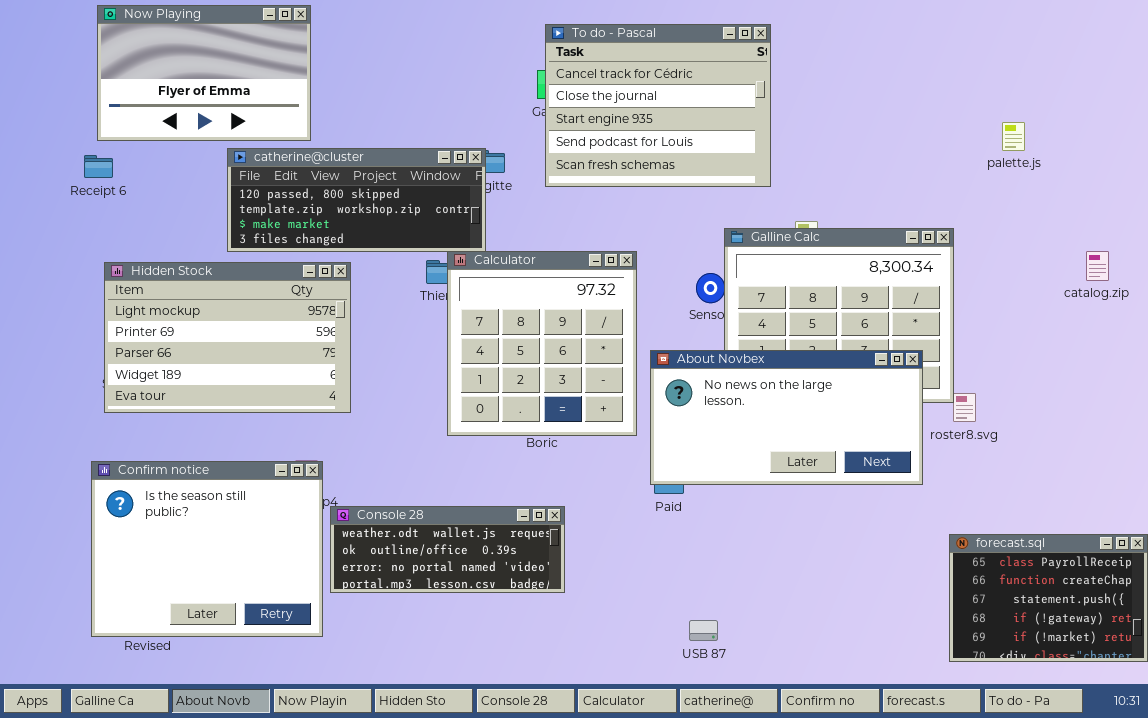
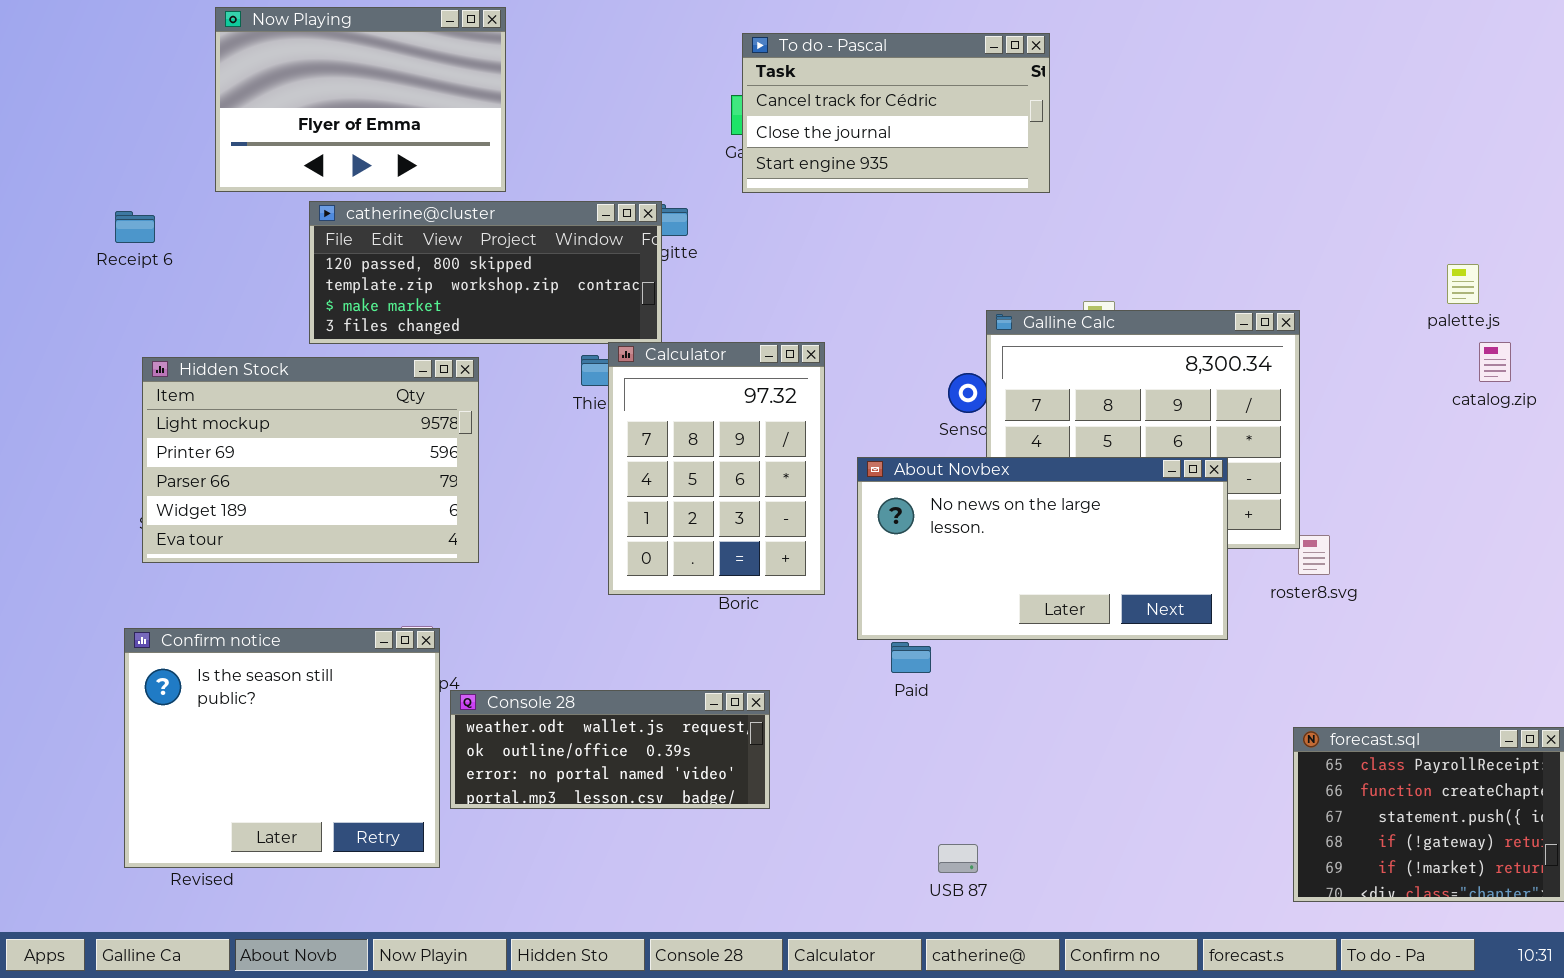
Now Playing: [97,5,311,141] -> [215,7,506,192], moved
To do - Pascal: [545,24,771,187] -> [742,33,1050,193], resized
palette.js: [1002,122,1025,151] -> [1447,264,1479,304], moved
Calculator: [447,251,637,436] -> [608,342,825,595], resized
About Novbex: [650,350,923,485] -> [857,457,1228,640], moved

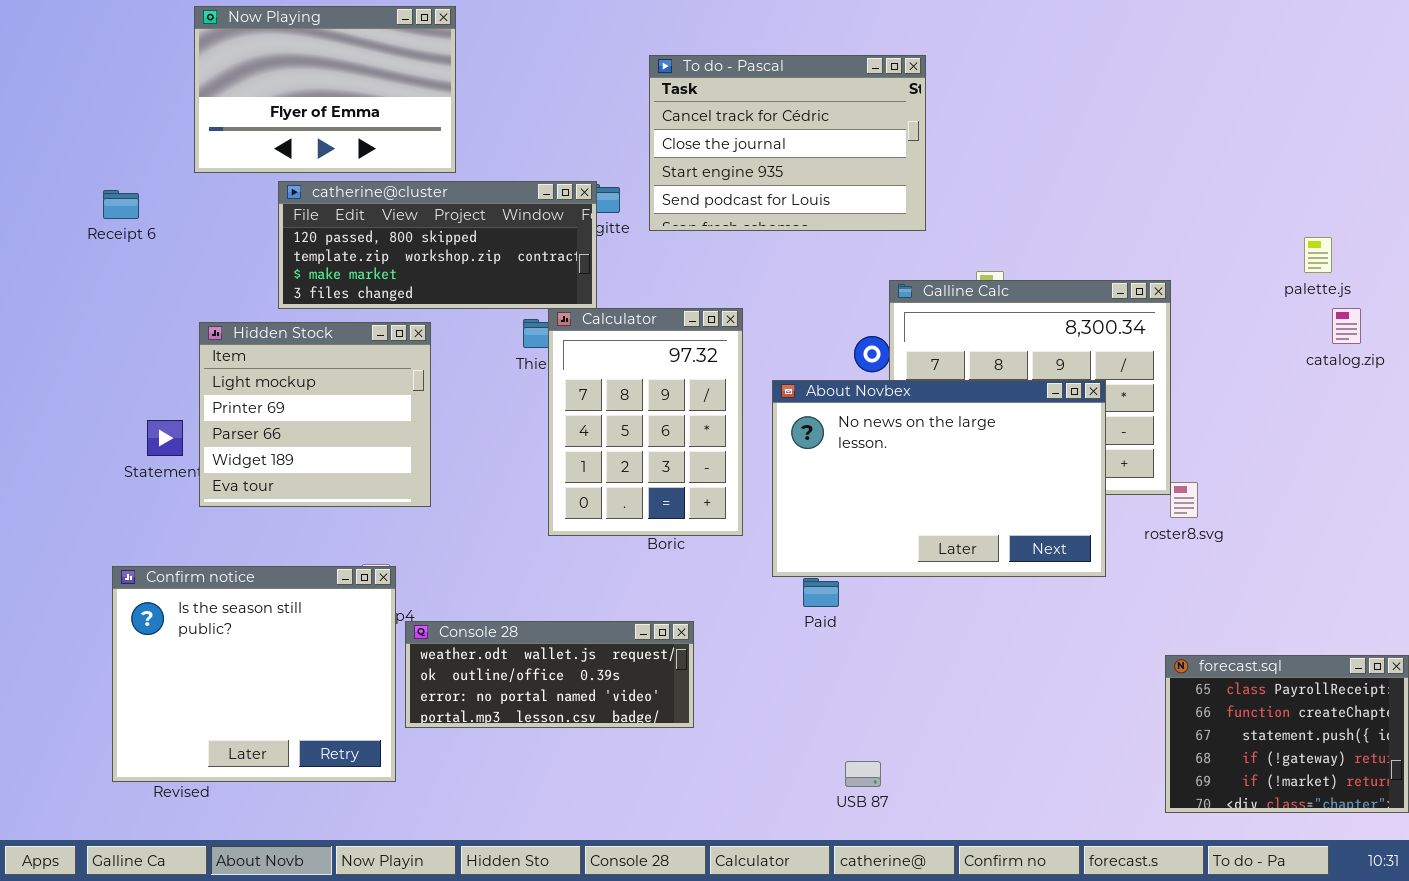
To do - Pascal: [742,33,1050,193] -> [649,55,926,231], moved, resized
Hidden Stock: [142,357,479,563] -> [199,322,431,507], resized
About Novbex: [857,457,1228,640] -> [772,380,1106,577], resized

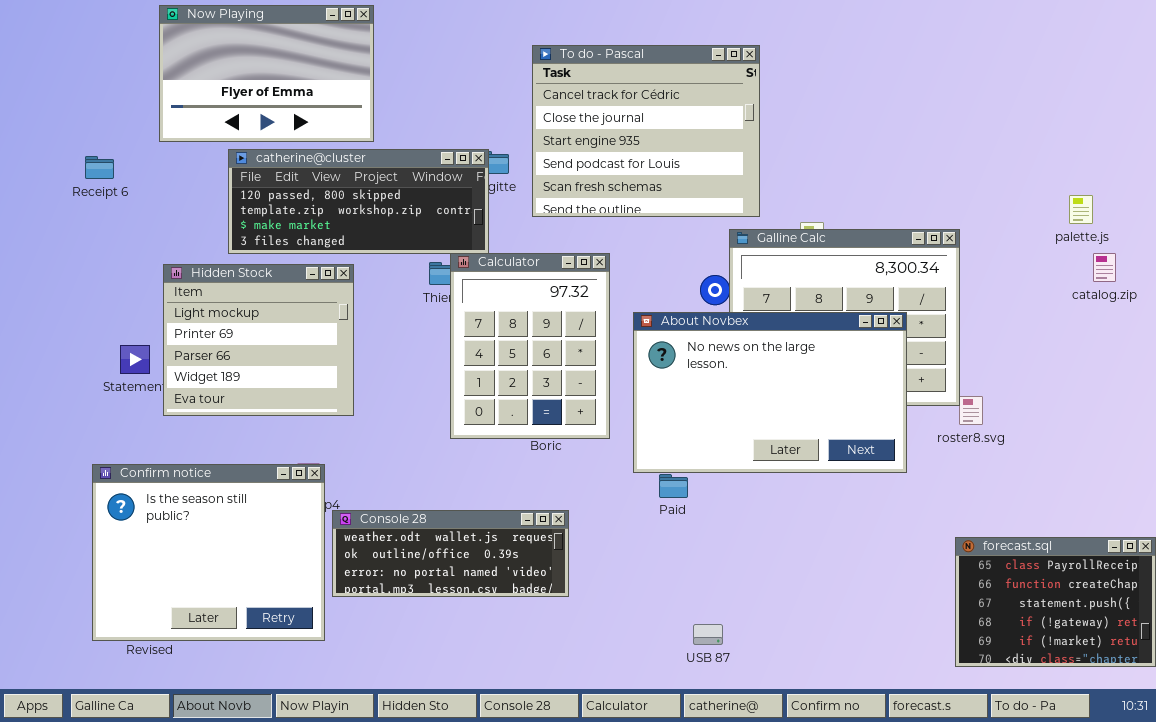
To do - Pascal: [649,55,926,231] -> [532,45,760,217], resized

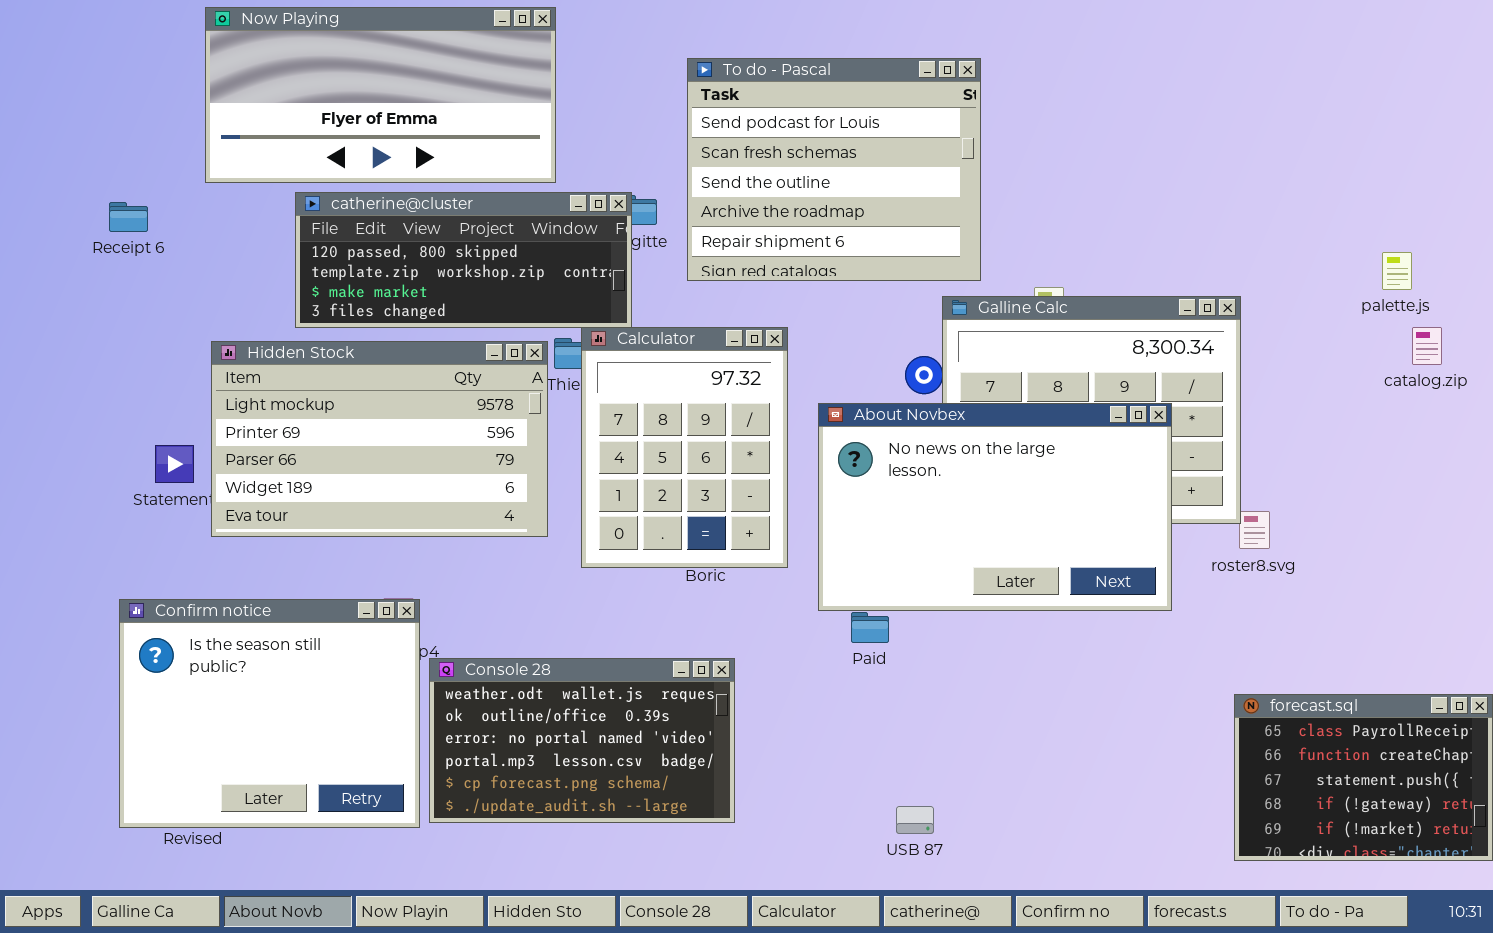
Now Playing: [159,5,374,142] -> [205,7,556,183], resized
To do - Pascal: [532,45,760,217] -> [687,58,981,281], scrolled down 3 rows
Hidden Stock: [163,264,354,416] -> [211,341,548,537], resized
Console 28: [332,510,569,597] -> [429,658,735,823], resized

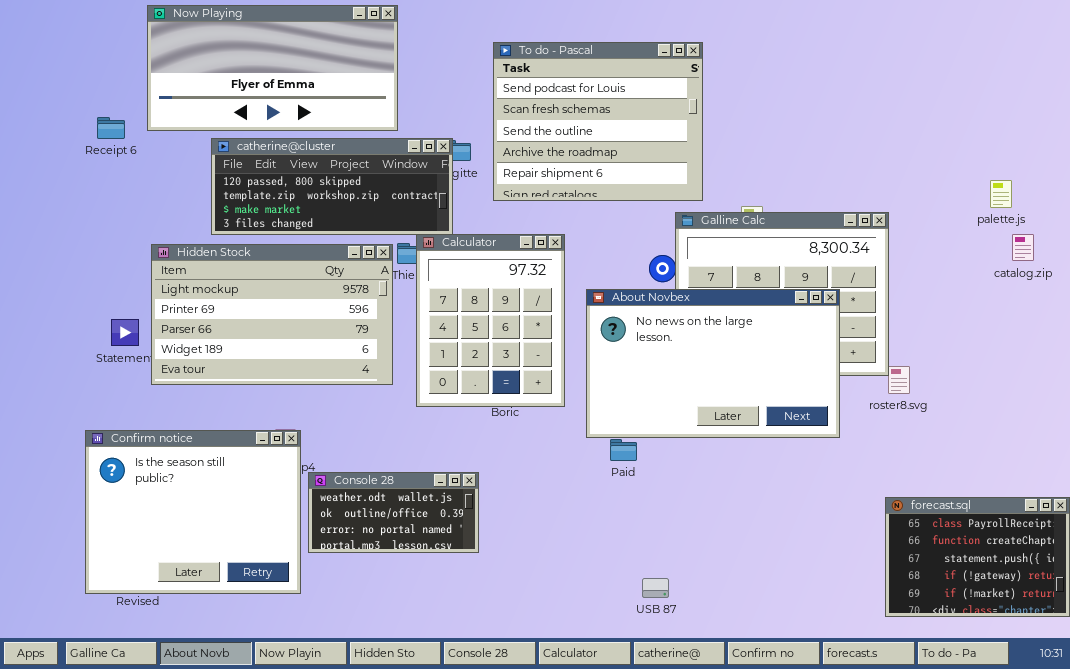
Receipt 6: [109,202,148,232] -> [97,117,125,139], moved
Console 28: [429,658,735,823] -> [308,472,479,553], resized

